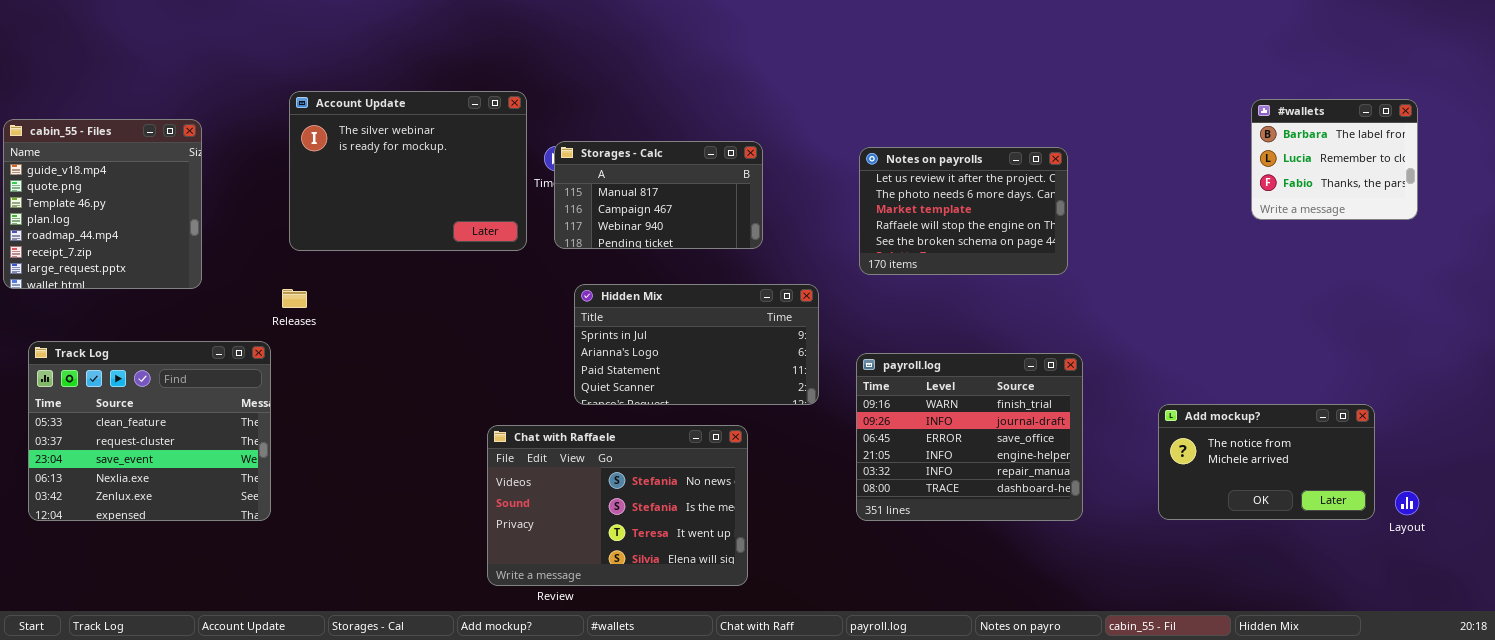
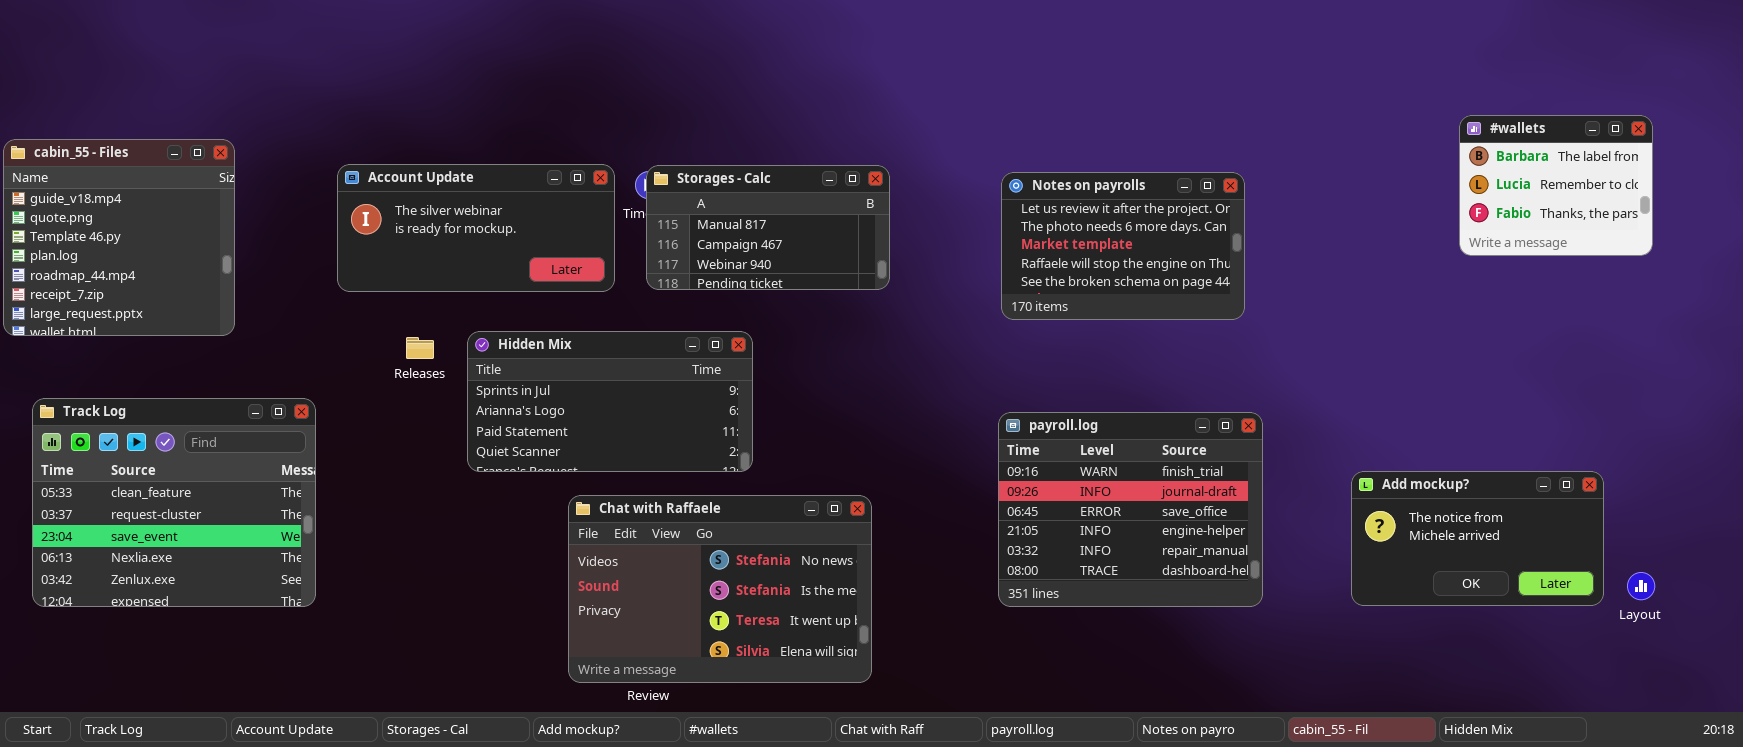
Account Update: [289,91,527,251] -> [337,164,615,292], resized
Hidden Mix: [574,284,819,405] -> [467,331,753,472], moved
Releases: [282,289,307,308] -> [406,337,434,359], moved

